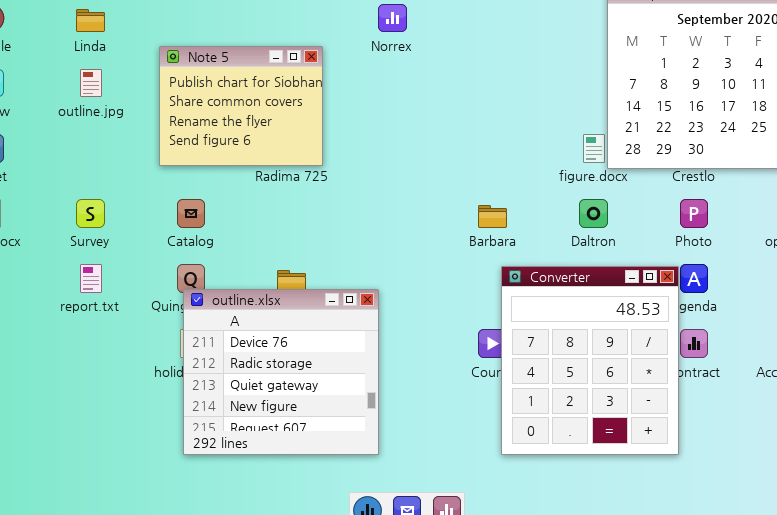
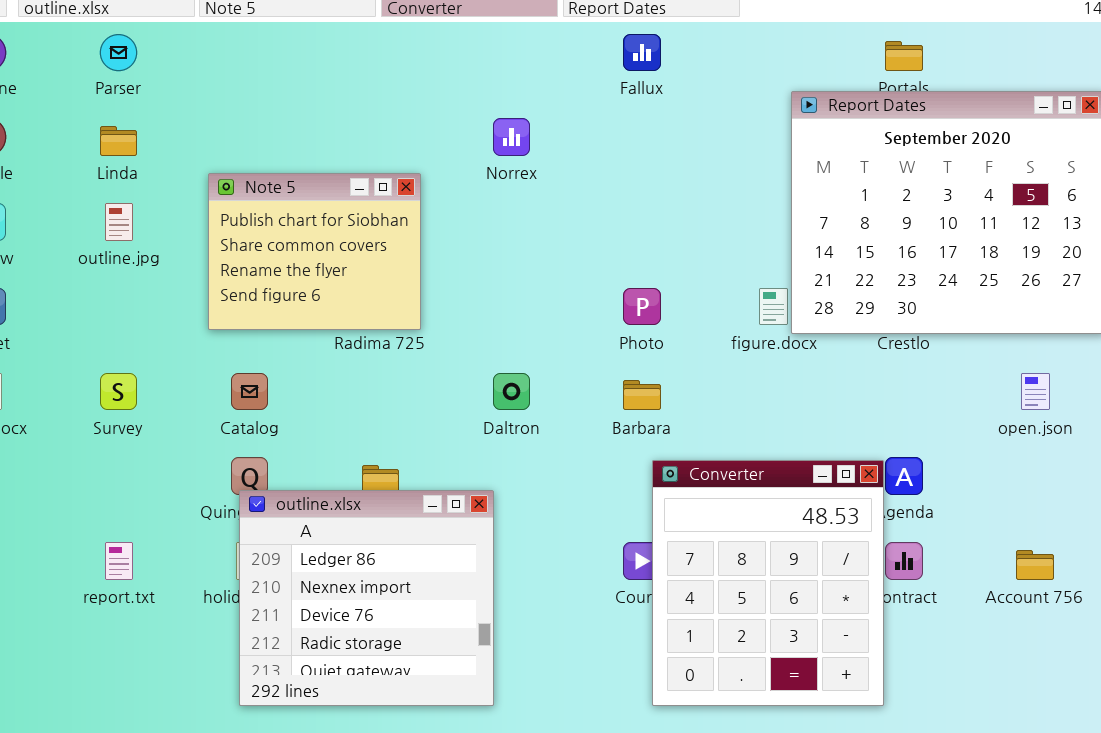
Daltron: [579,199,608,228] -> [493,373,530,410], moved
Photo: [680,199,708,228] -> [623,288,661,325], moved
report.txt: [80,264,102,293] -> [105,542,133,580], moved
outline.xlsx: [183,289,379,455] -> [239,490,494,706], scrolled up 2 rows

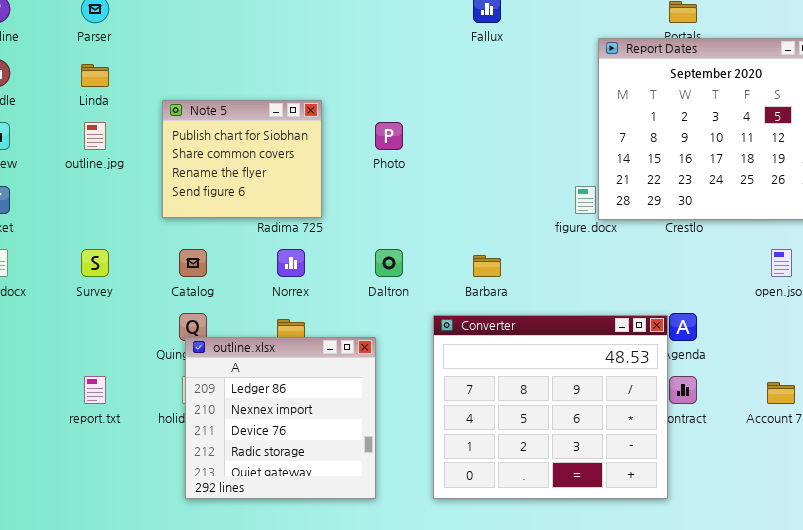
Norrex: [493,118,530,156] -> [277,249,305,277], moved
Photo: [623,288,661,325] -> [375,122,403,150], moved
Converter: [652,460,884,706] -> [433,315,668,499], resized

